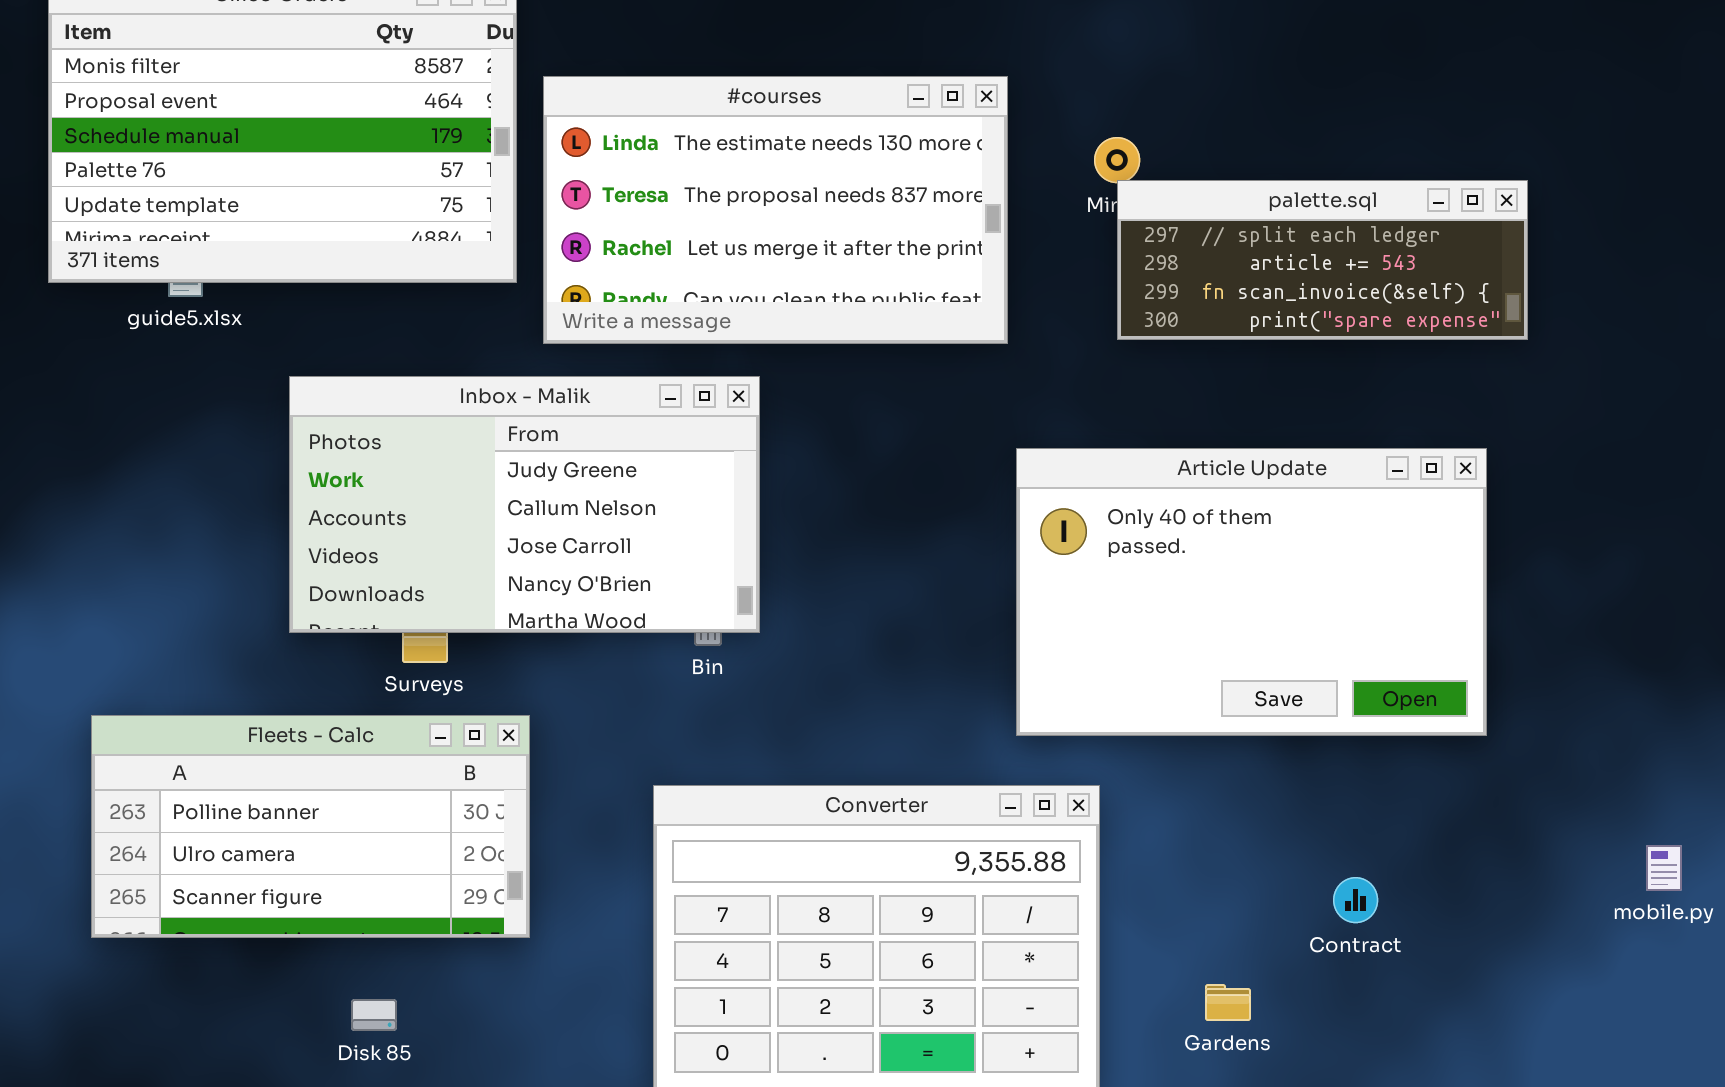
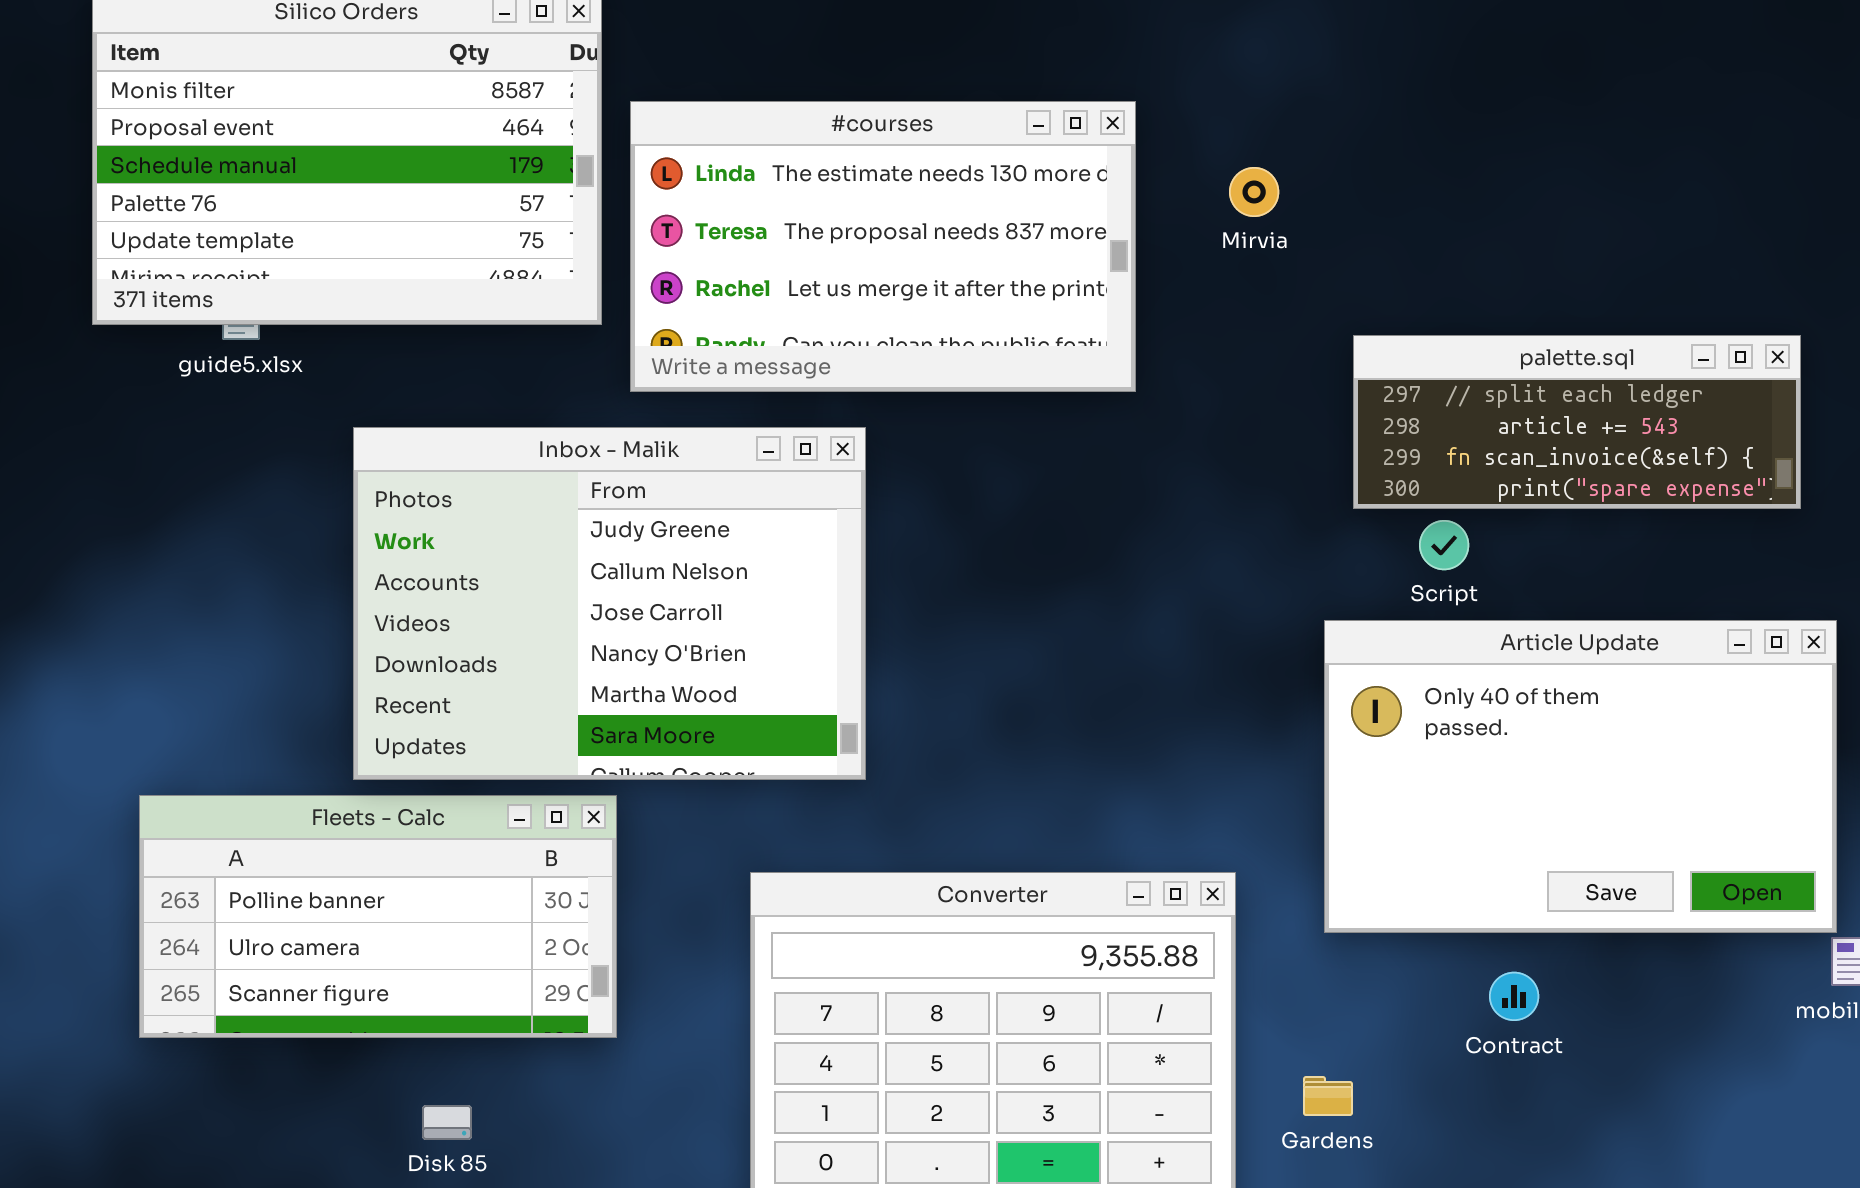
palette.sql: [1117,180,1528,340] -> [1353,335,1801,509], moved
Inbox - Malik: [289,376,760,633] -> [353,427,866,780], resized
Article Update: [1016,448,1487,736] -> [1324,620,1837,933], moved
Gardens: [1205,984,1251,1021] -> [1303,1076,1353,1116], moved

